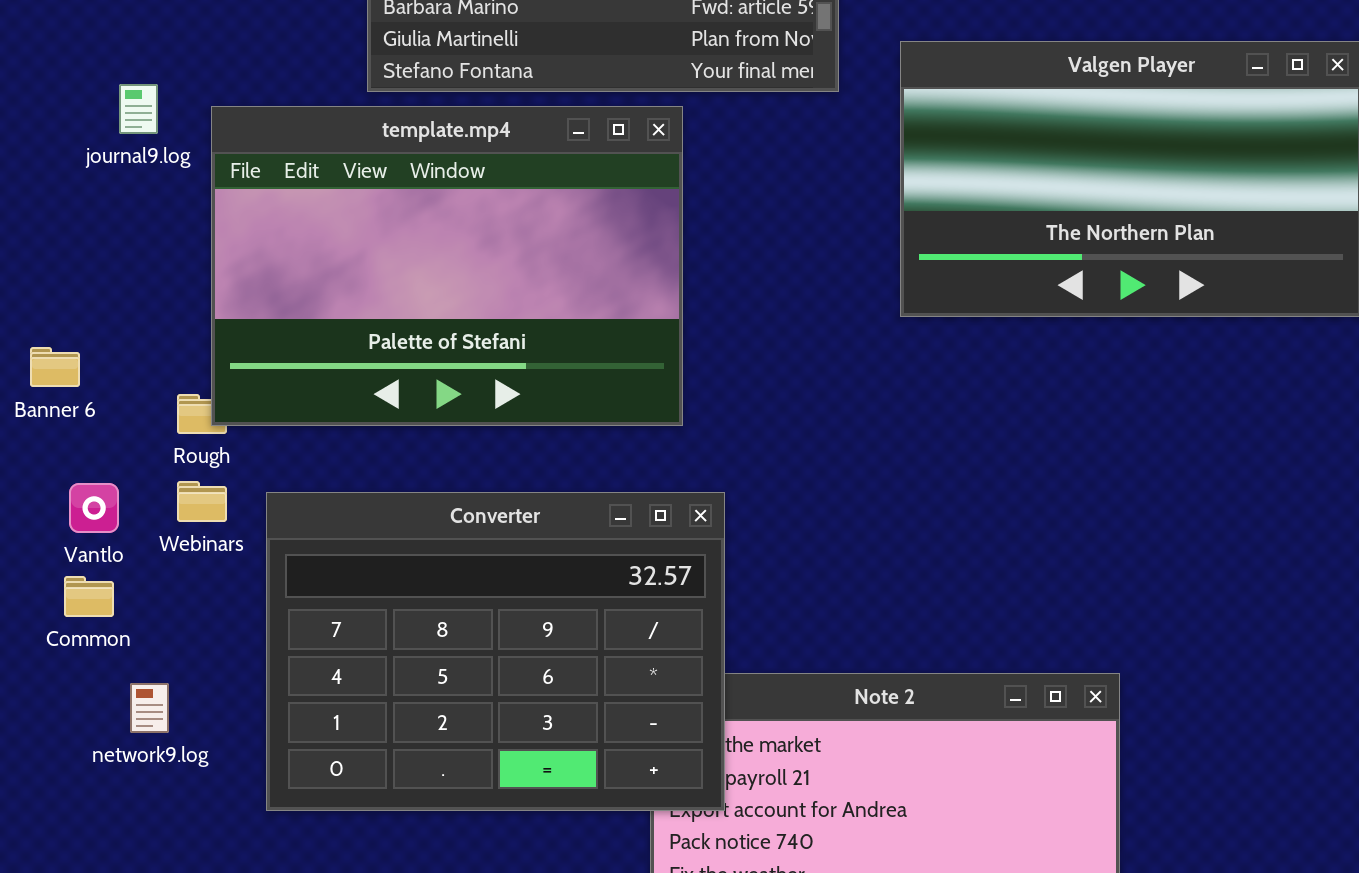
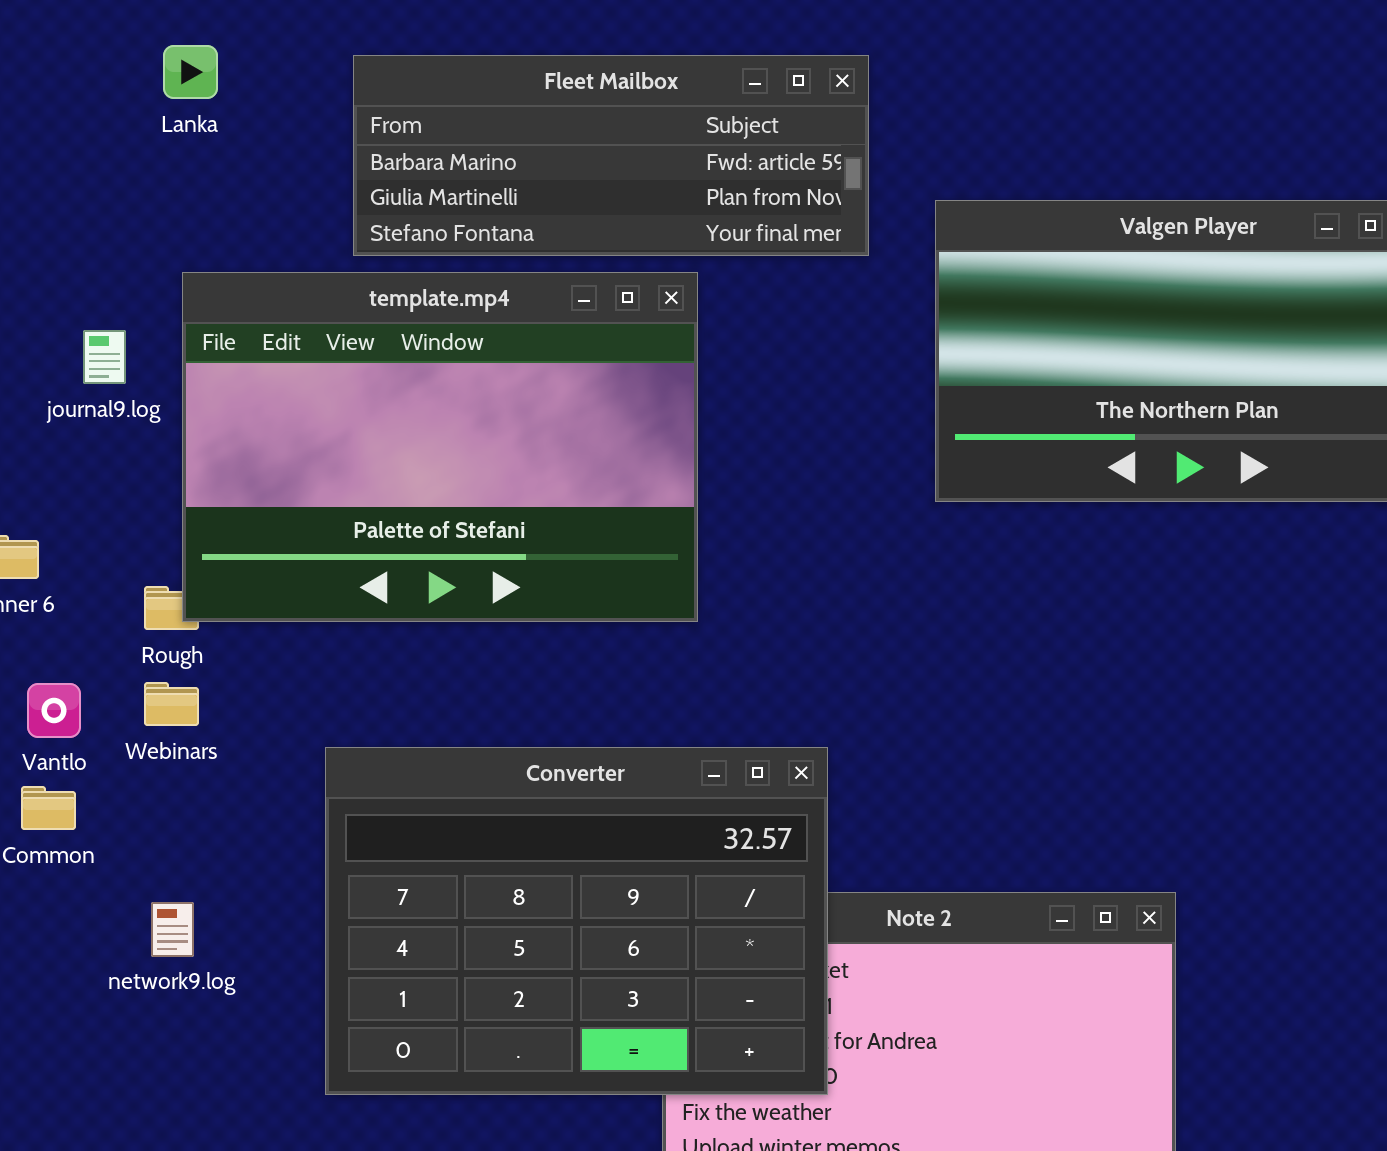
journal9.log: [119,84,158,134] -> [83,330,126,384], moved
Converter: [266,492,725,811] -> [325,747,828,1095], moved
network9.log: [130,683,169,733] -> [151,902,194,957], moved

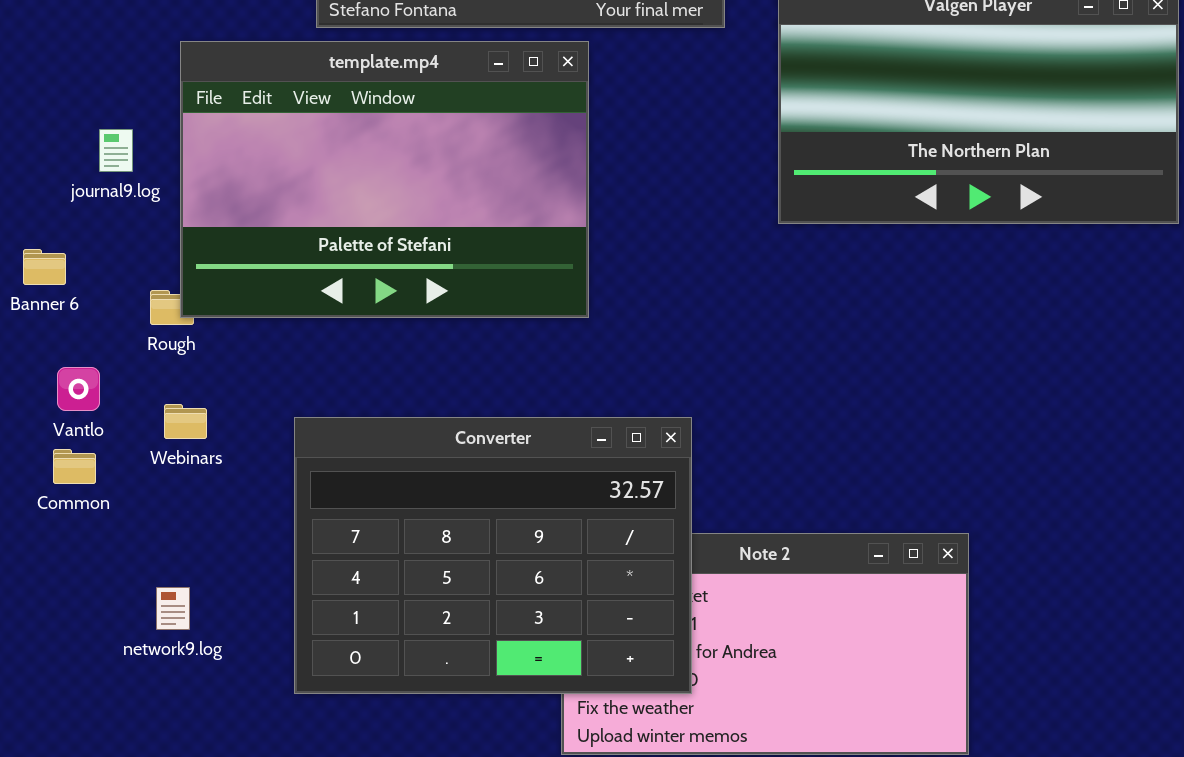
journal9.log: [83,330,126,384] -> [99,129,133,172], moved
Webinars: [144,682,199,726] -> [164,404,207,439], moved
network9.log: [151,902,194,957] -> [156,587,190,630], moved

